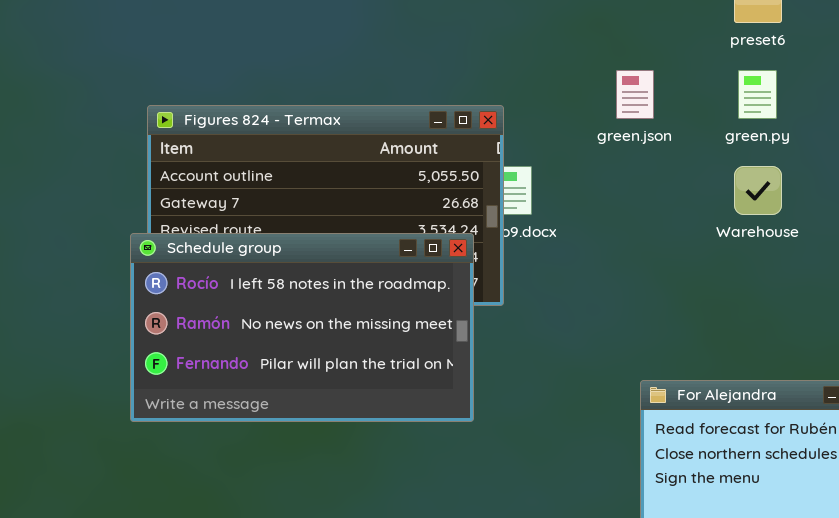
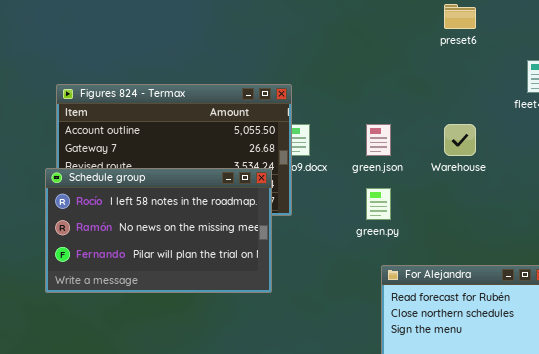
green.json: [616,70,654,119] -> [366,124,391,156], moved
green.py: [738,70,777,119] -> [366,188,391,220], moved

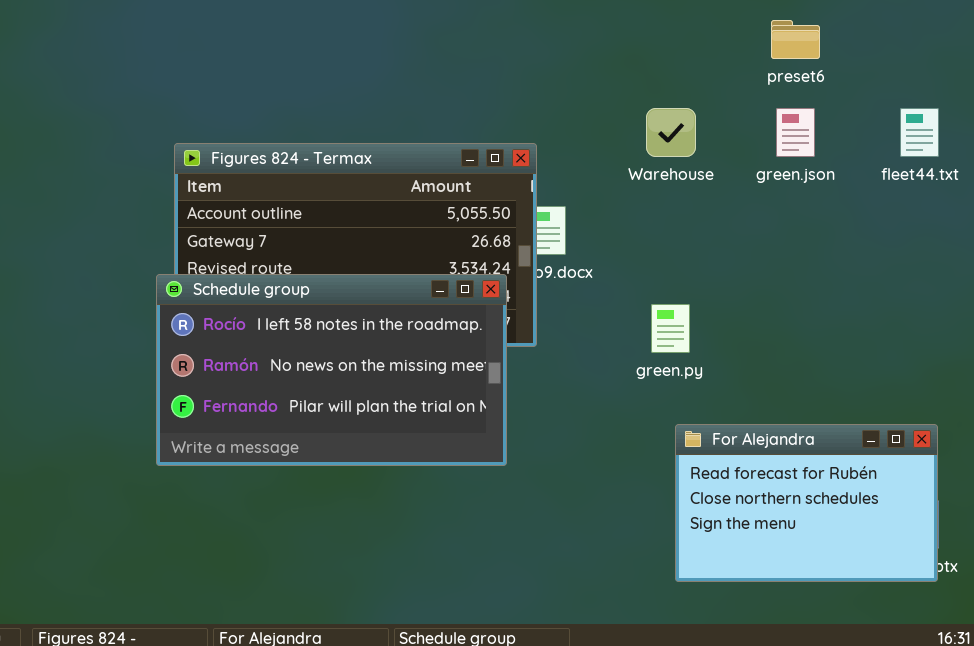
green.json: [366,124,391,156] -> [776,108,815,157], moved
Warehouse: [444,124,476,156] -> [646,108,696,157], moved

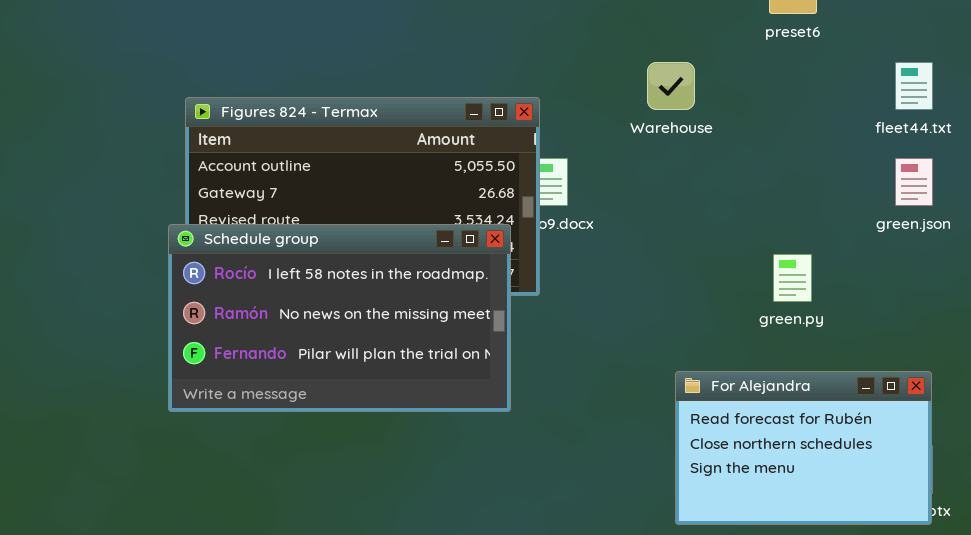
green.json: [776,108,815,157] -> [895,158,933,206], moved
green.py: [651,304,690,353] -> [773,254,812,302], moved

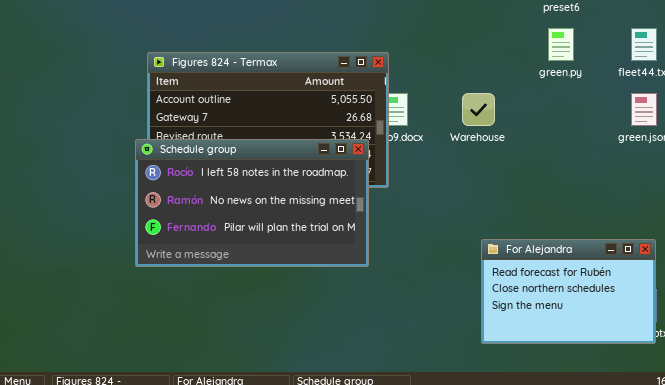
Warehouse: [647,62,695,110] -> [462,93,495,126], moved
green.py: [773,254,812,302] -> [548,28,574,61], moved

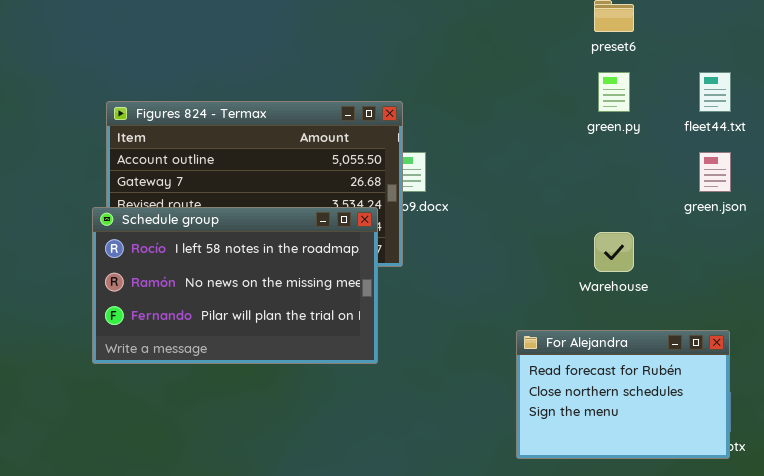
Warehouse: [462,93,495,126] -> [594,232,634,272], moved

